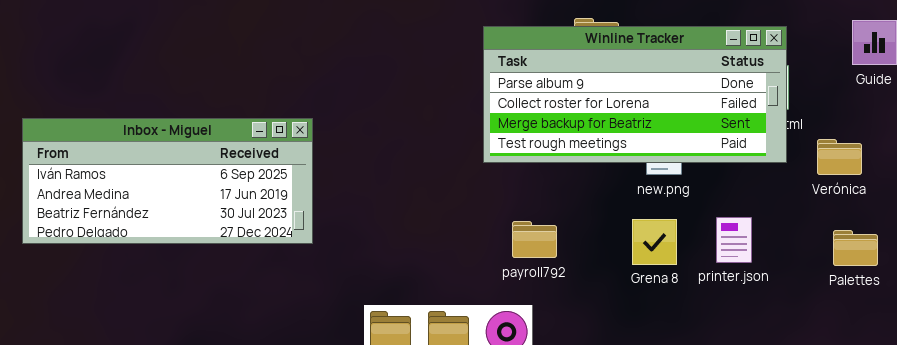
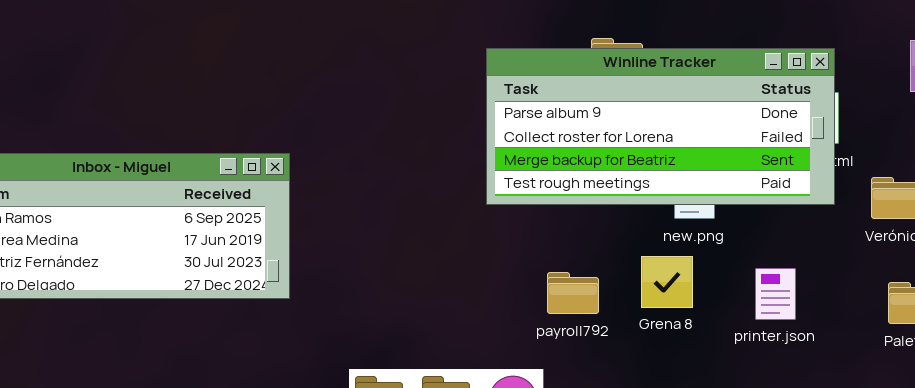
Grena 8: [632,219,677,265] -> [641,256,693,308], moved
payroll792: [512,221,557,258] -> [547,272,599,314], moved

